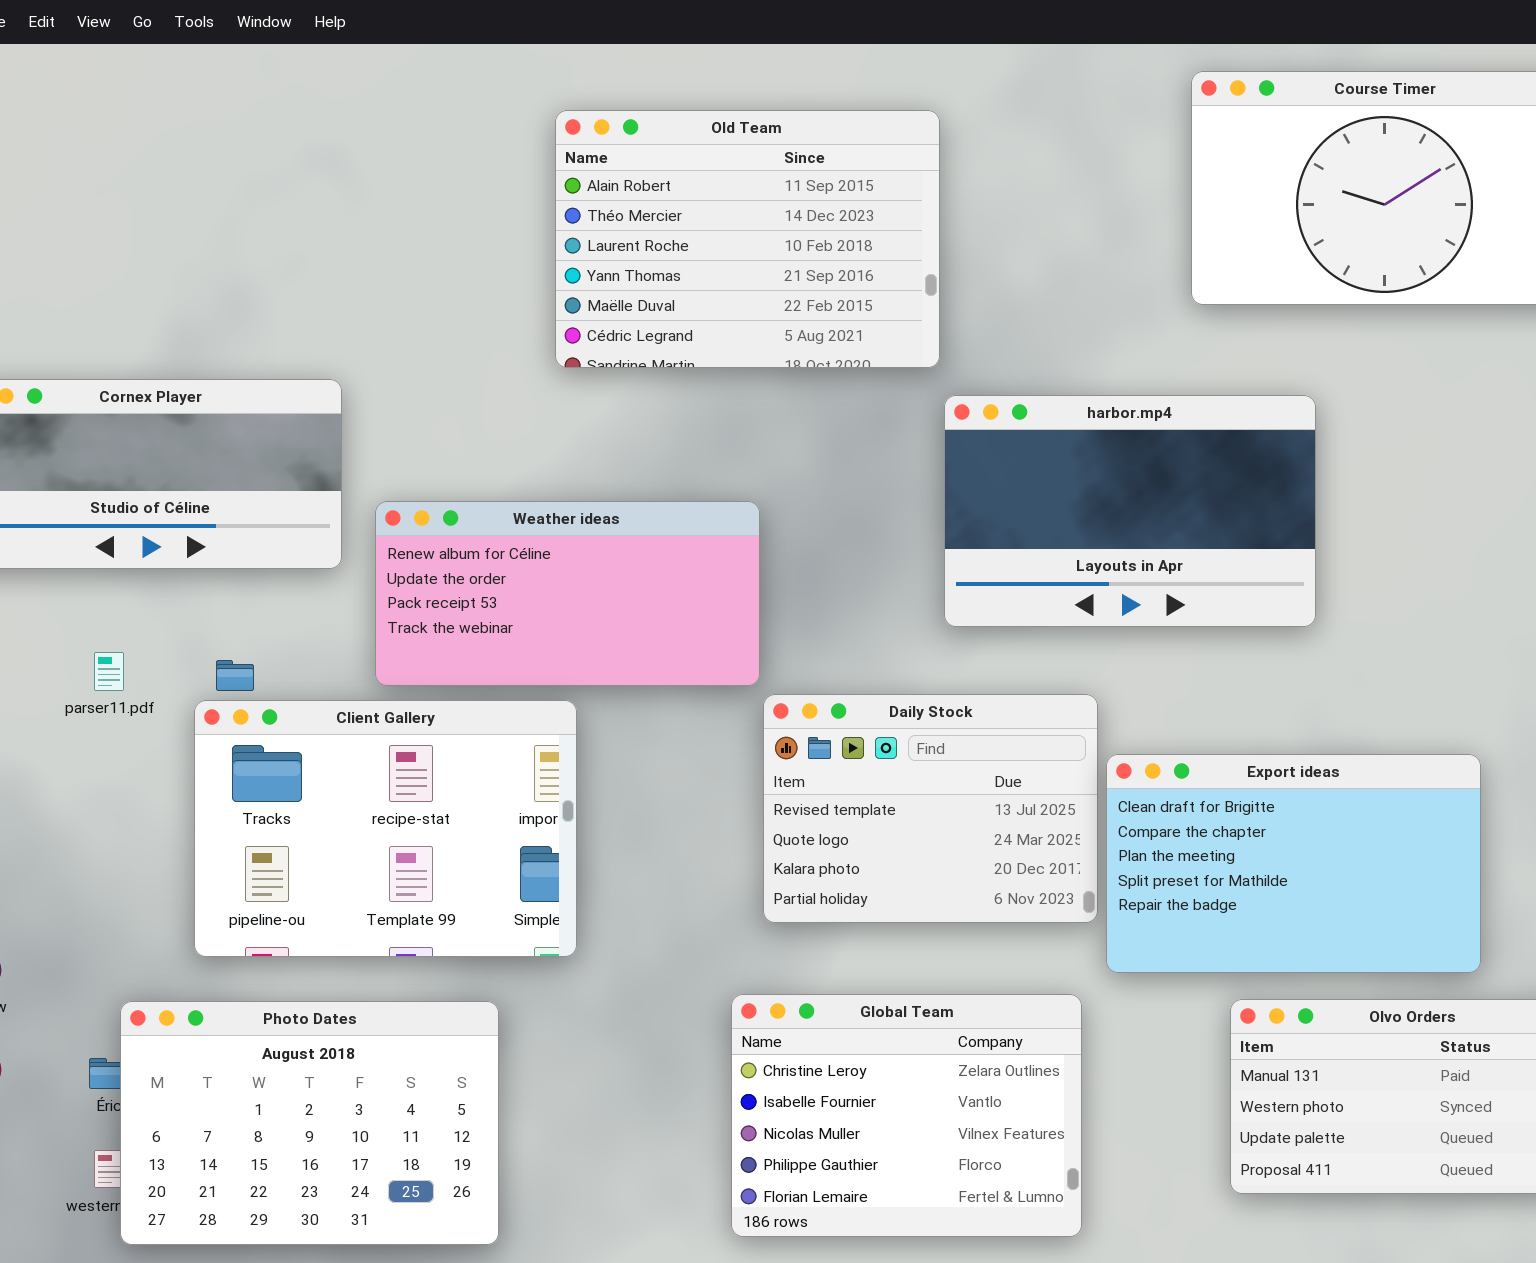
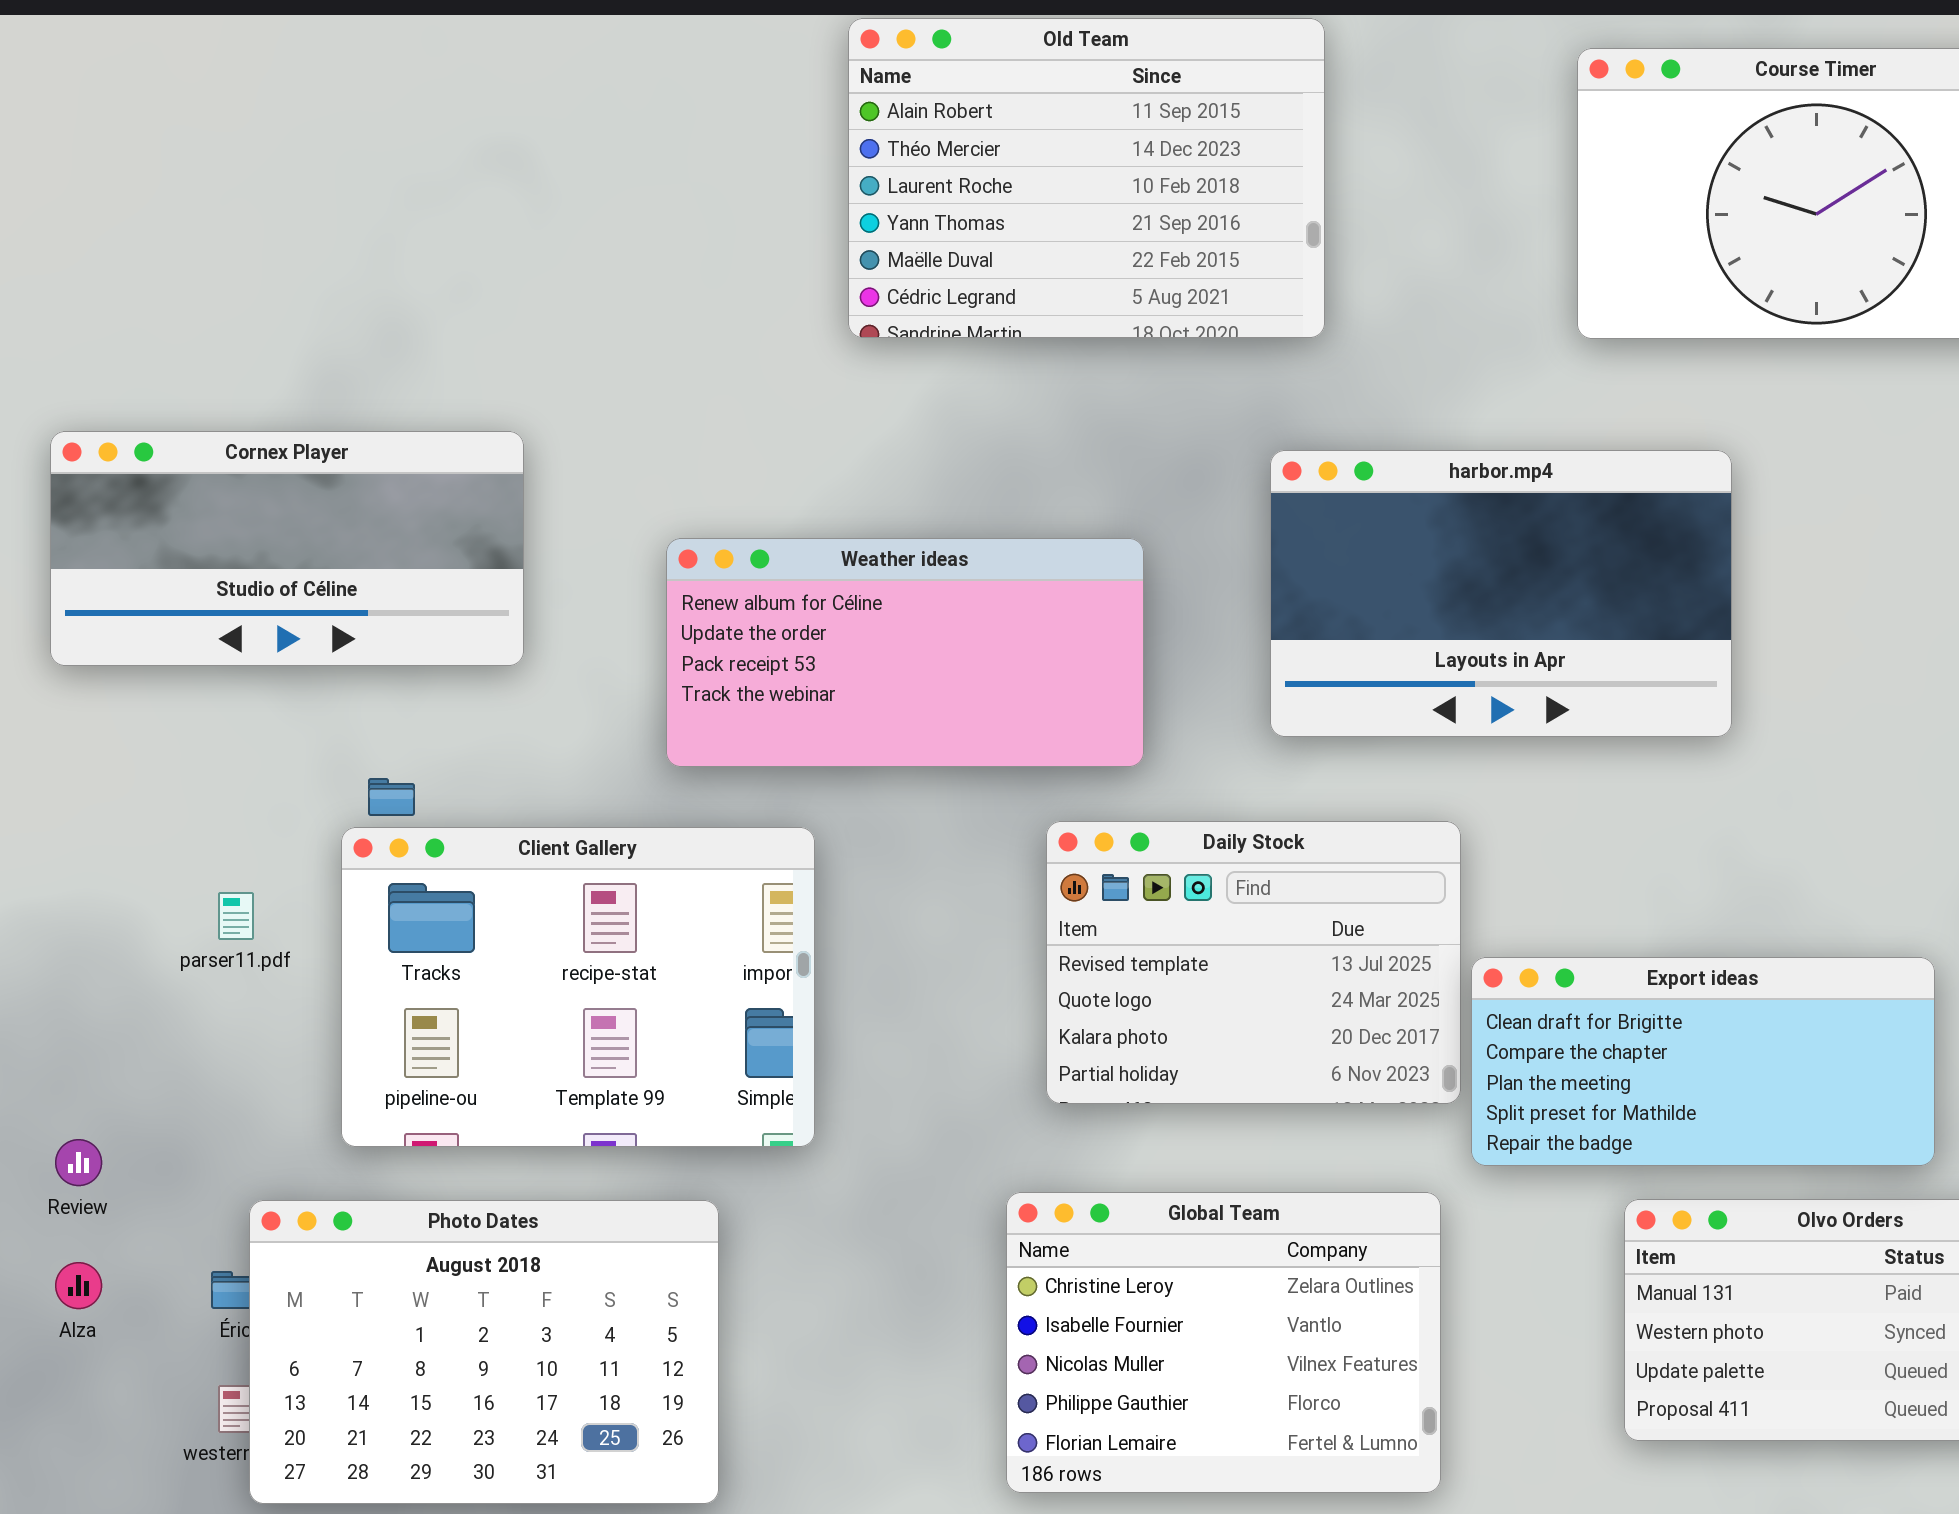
Old Team: [555,110,940,368] -> [848,18,1325,338], moved
Weather ideas: [375,501,760,686] -> [666,538,1144,767], moved
parser11.pdf: [94,652,124,691] -> [218,892,254,940], moved
Export ideas: [1106,754,1481,973] -> [1471,957,1935,1166], resized

